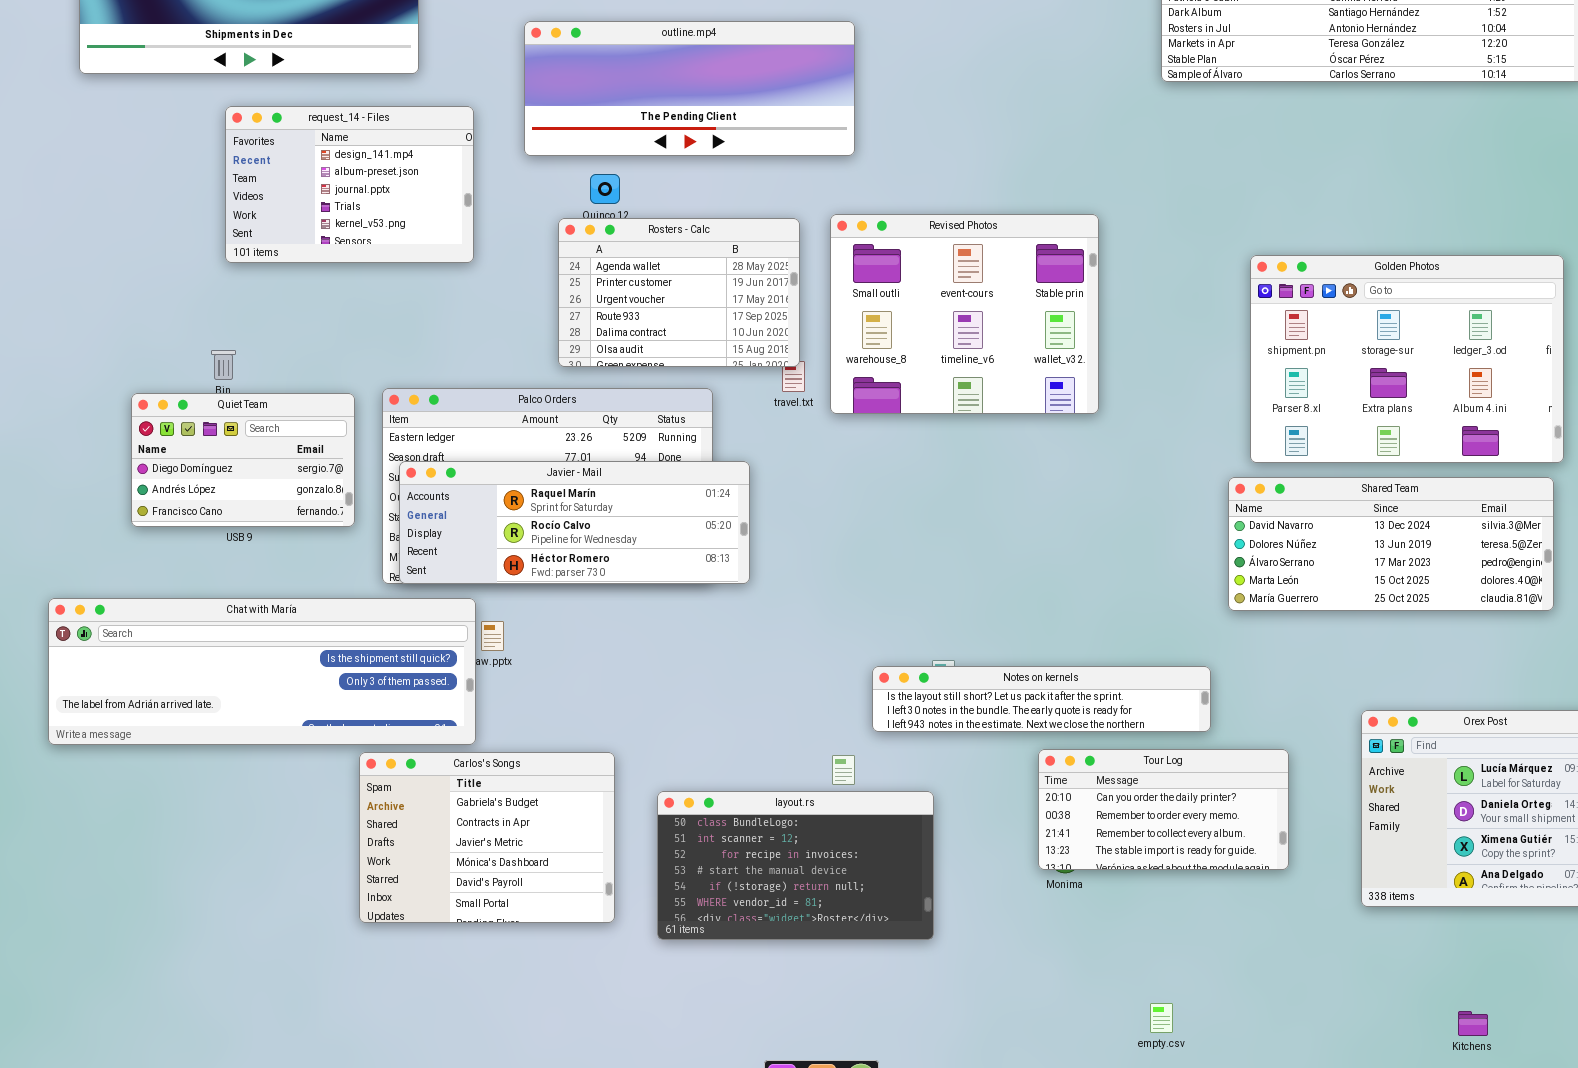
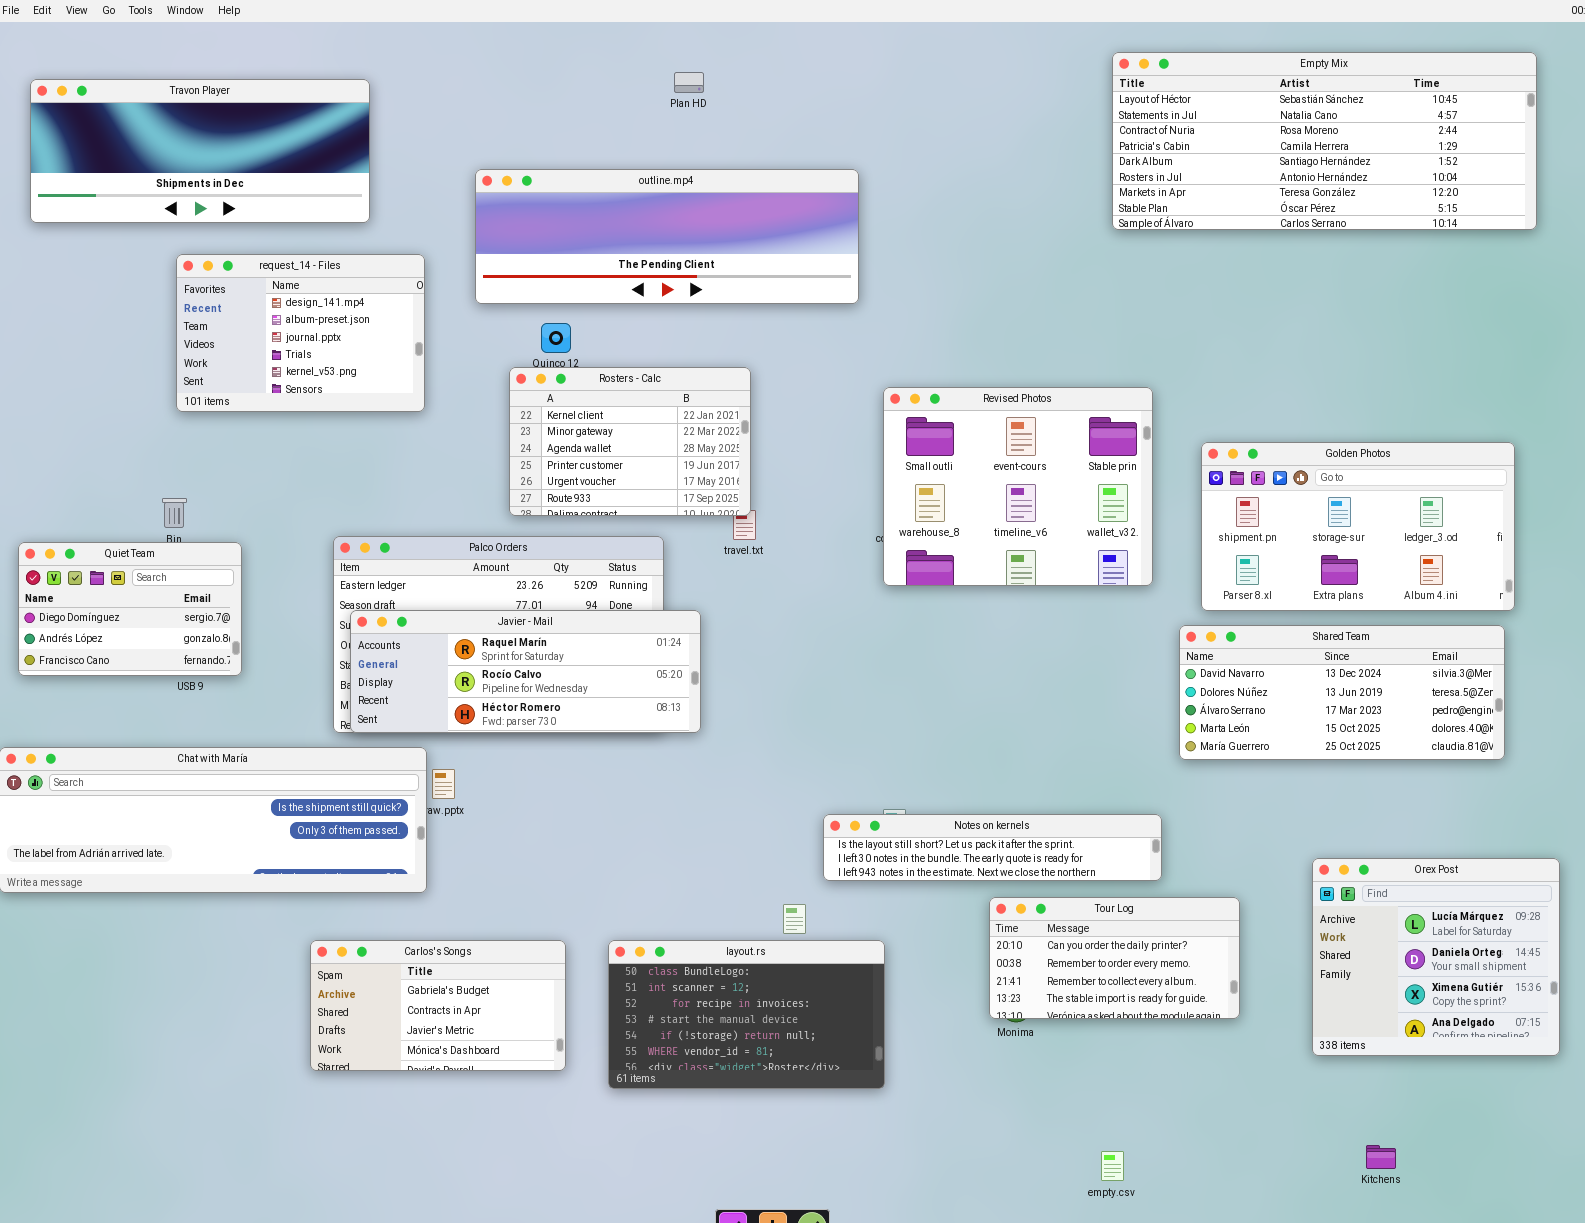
outline.mp4: [524,21,855,156] -> [475,169,859,304], resized
Revised Photos: [830,214,1099,414] -> [883,387,1153,586], moved
Rosters - Calc: [558,218,800,367] -> [509,367,751,516], scrolled up 2 rows
Golden Photos: [1250,255,1564,463] -> [1201,442,1515,611], resized
Quiet Team: [131,393,355,527] -> [18,542,242,676], moved
Carlos's Songs: [359,752,615,923] -> [310,940,566,1071], resized
Kitchens: [1458,1011,1488,1036] -> [1366,1145,1396,1169], moved

